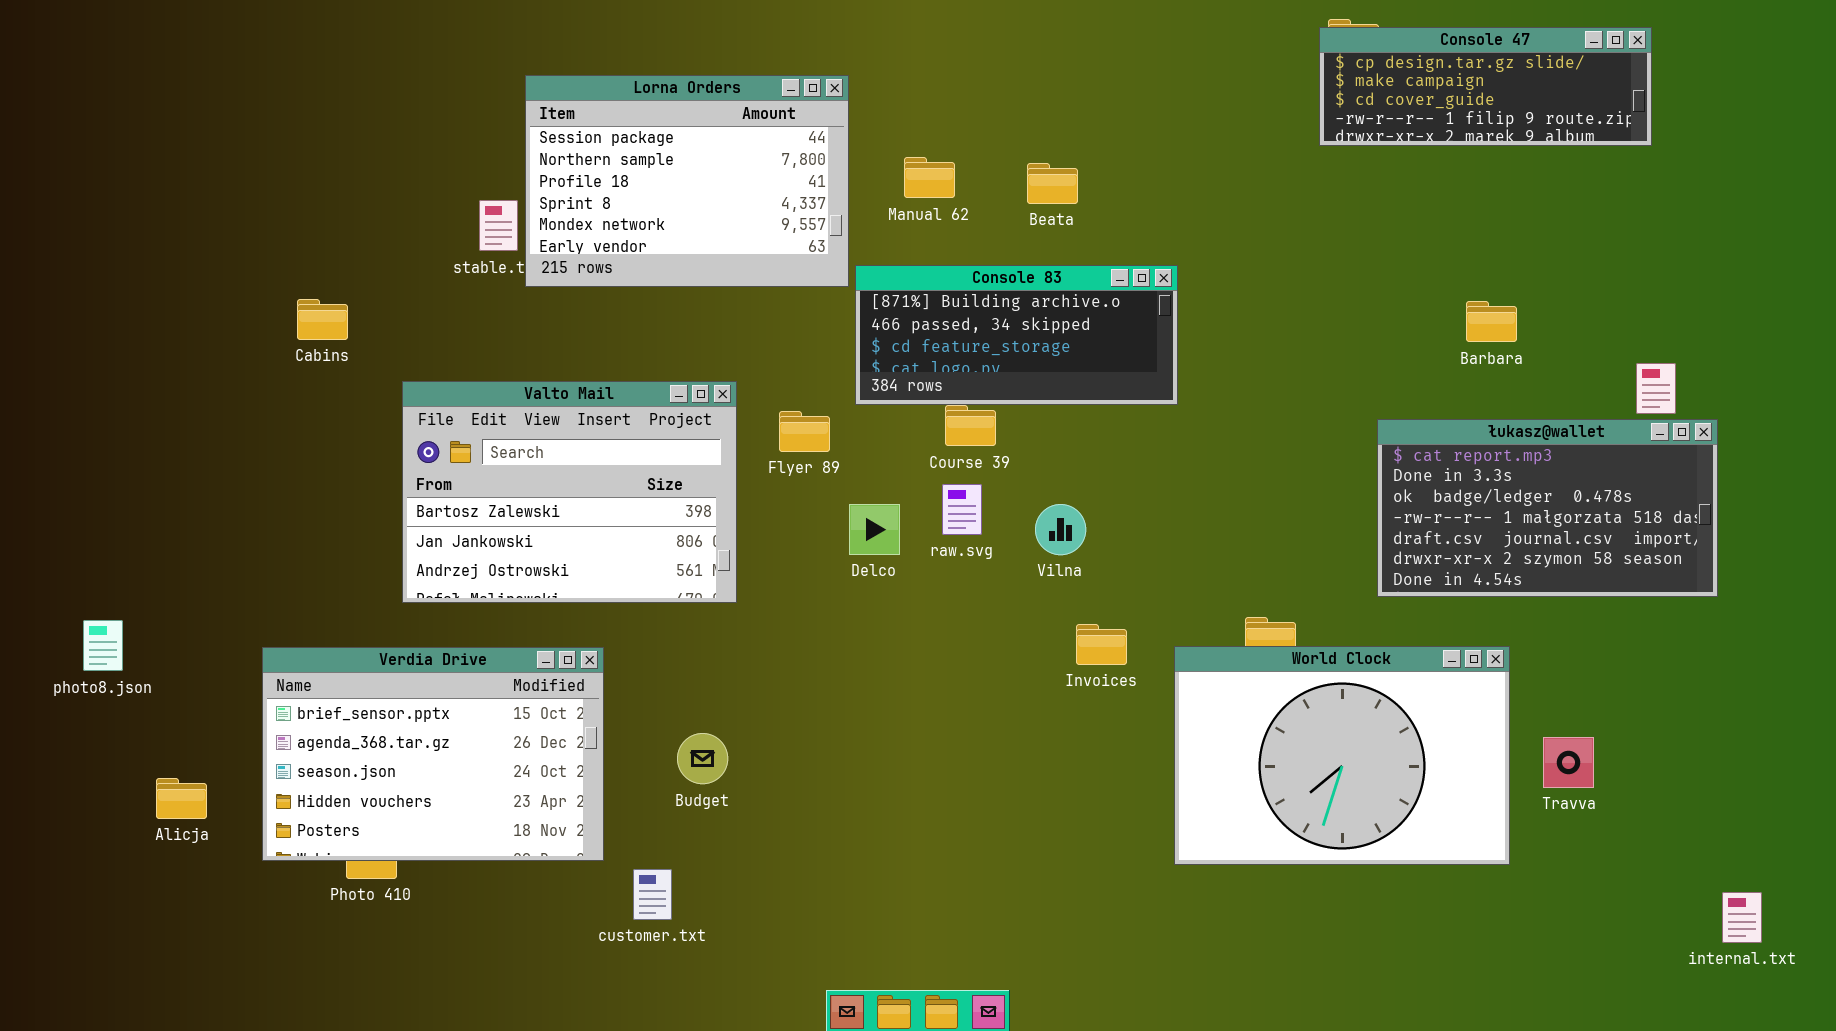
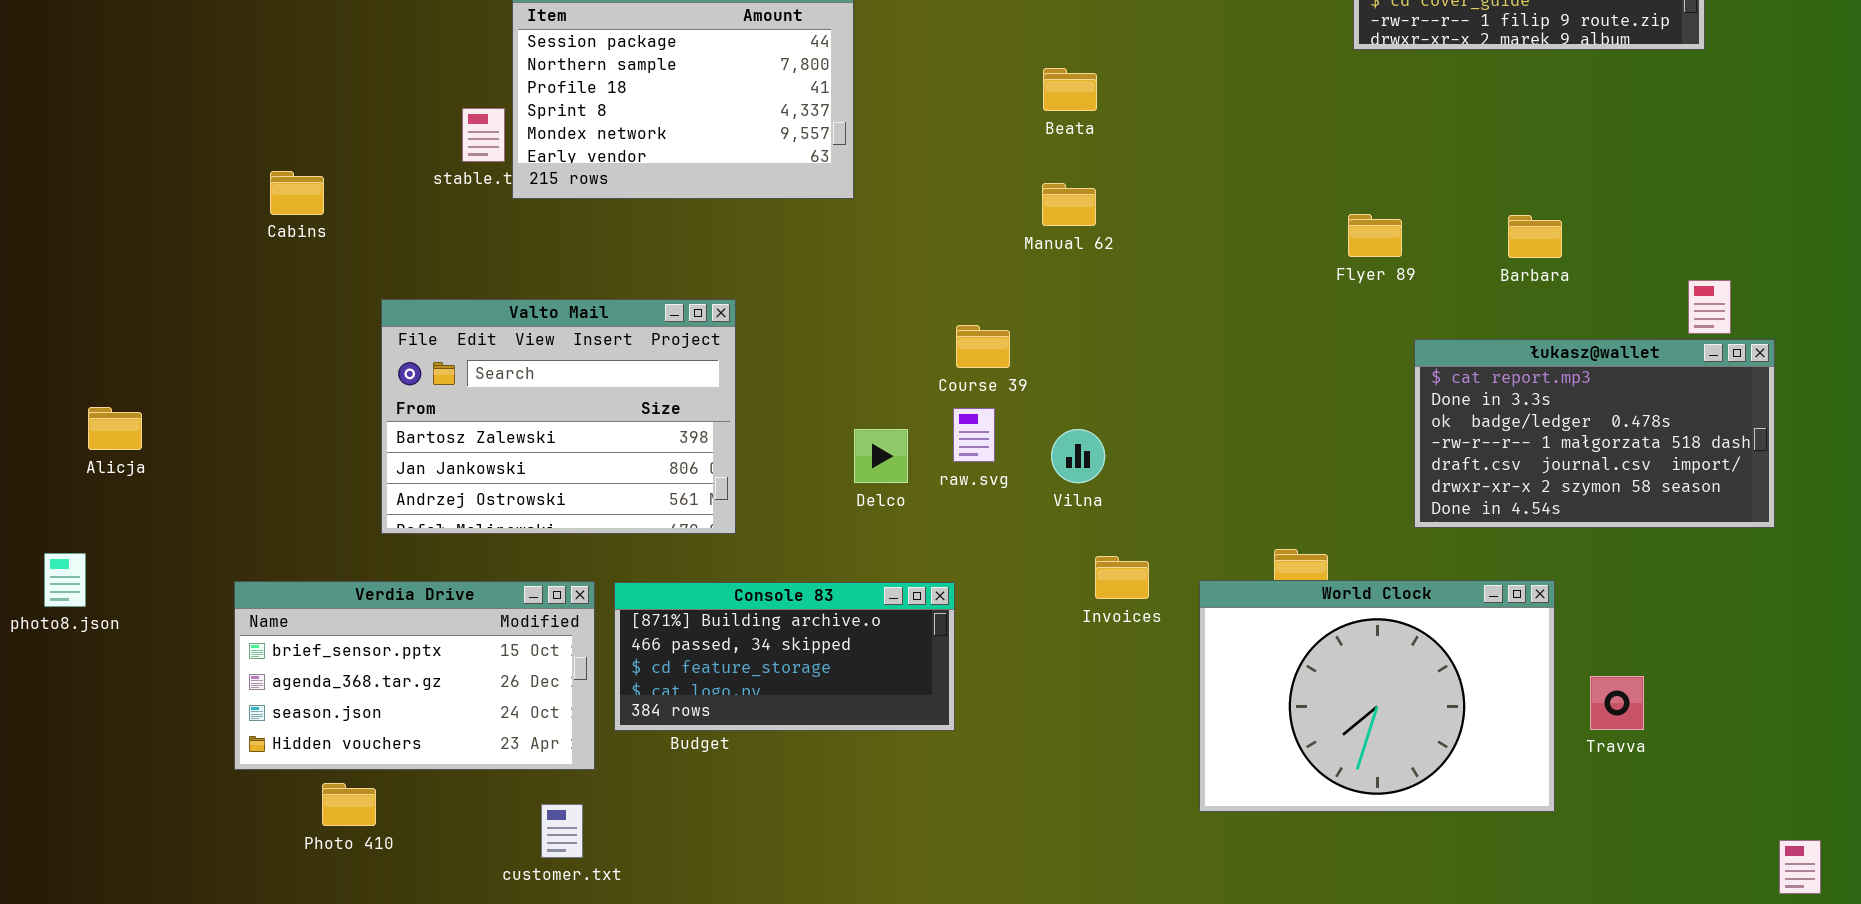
Manual 62: [904,157,955,198] -> [1042,183,1096,226], moved
Console 83: [855,265,1178,405] -> [614,582,955,731], moved
Cabins: [297,299,348,340] -> [270,171,324,215], moved
Flyer 89: [779,411,830,452] -> [1348,214,1402,257], moved
Verdia Drive: [262,647,604,861] -> [234,581,595,770], resized
Alicja: [156,778,207,819] -> [88,407,142,450], moved
customer.txt: [633,869,672,920] -> [541,804,583,858], moved

